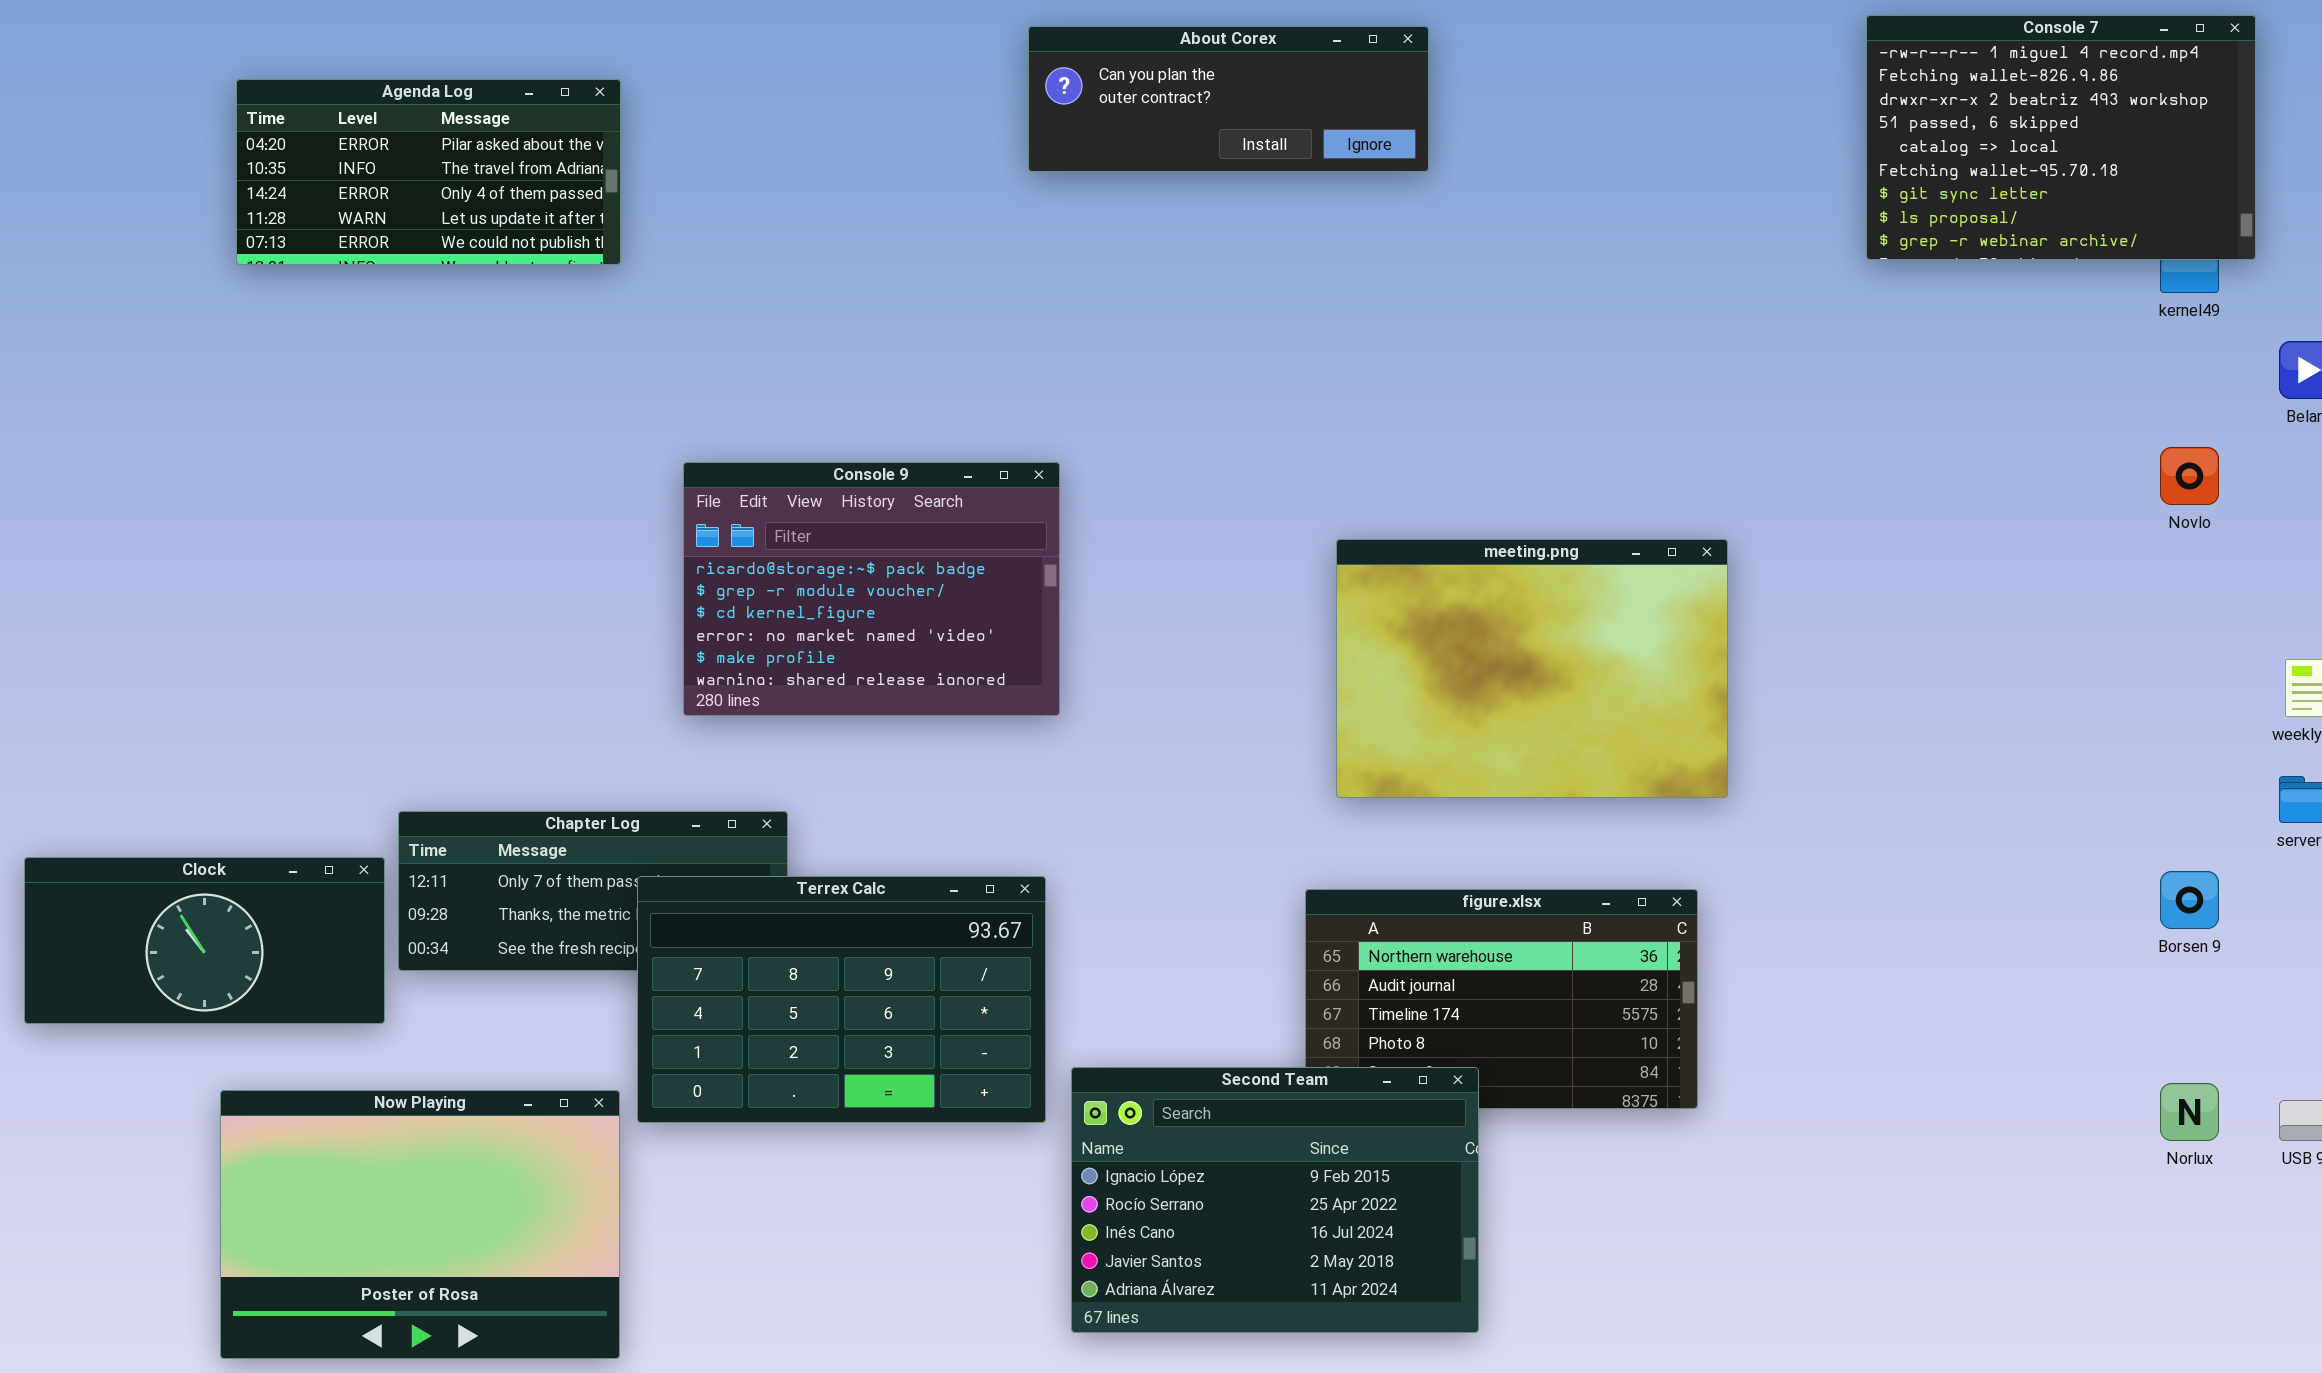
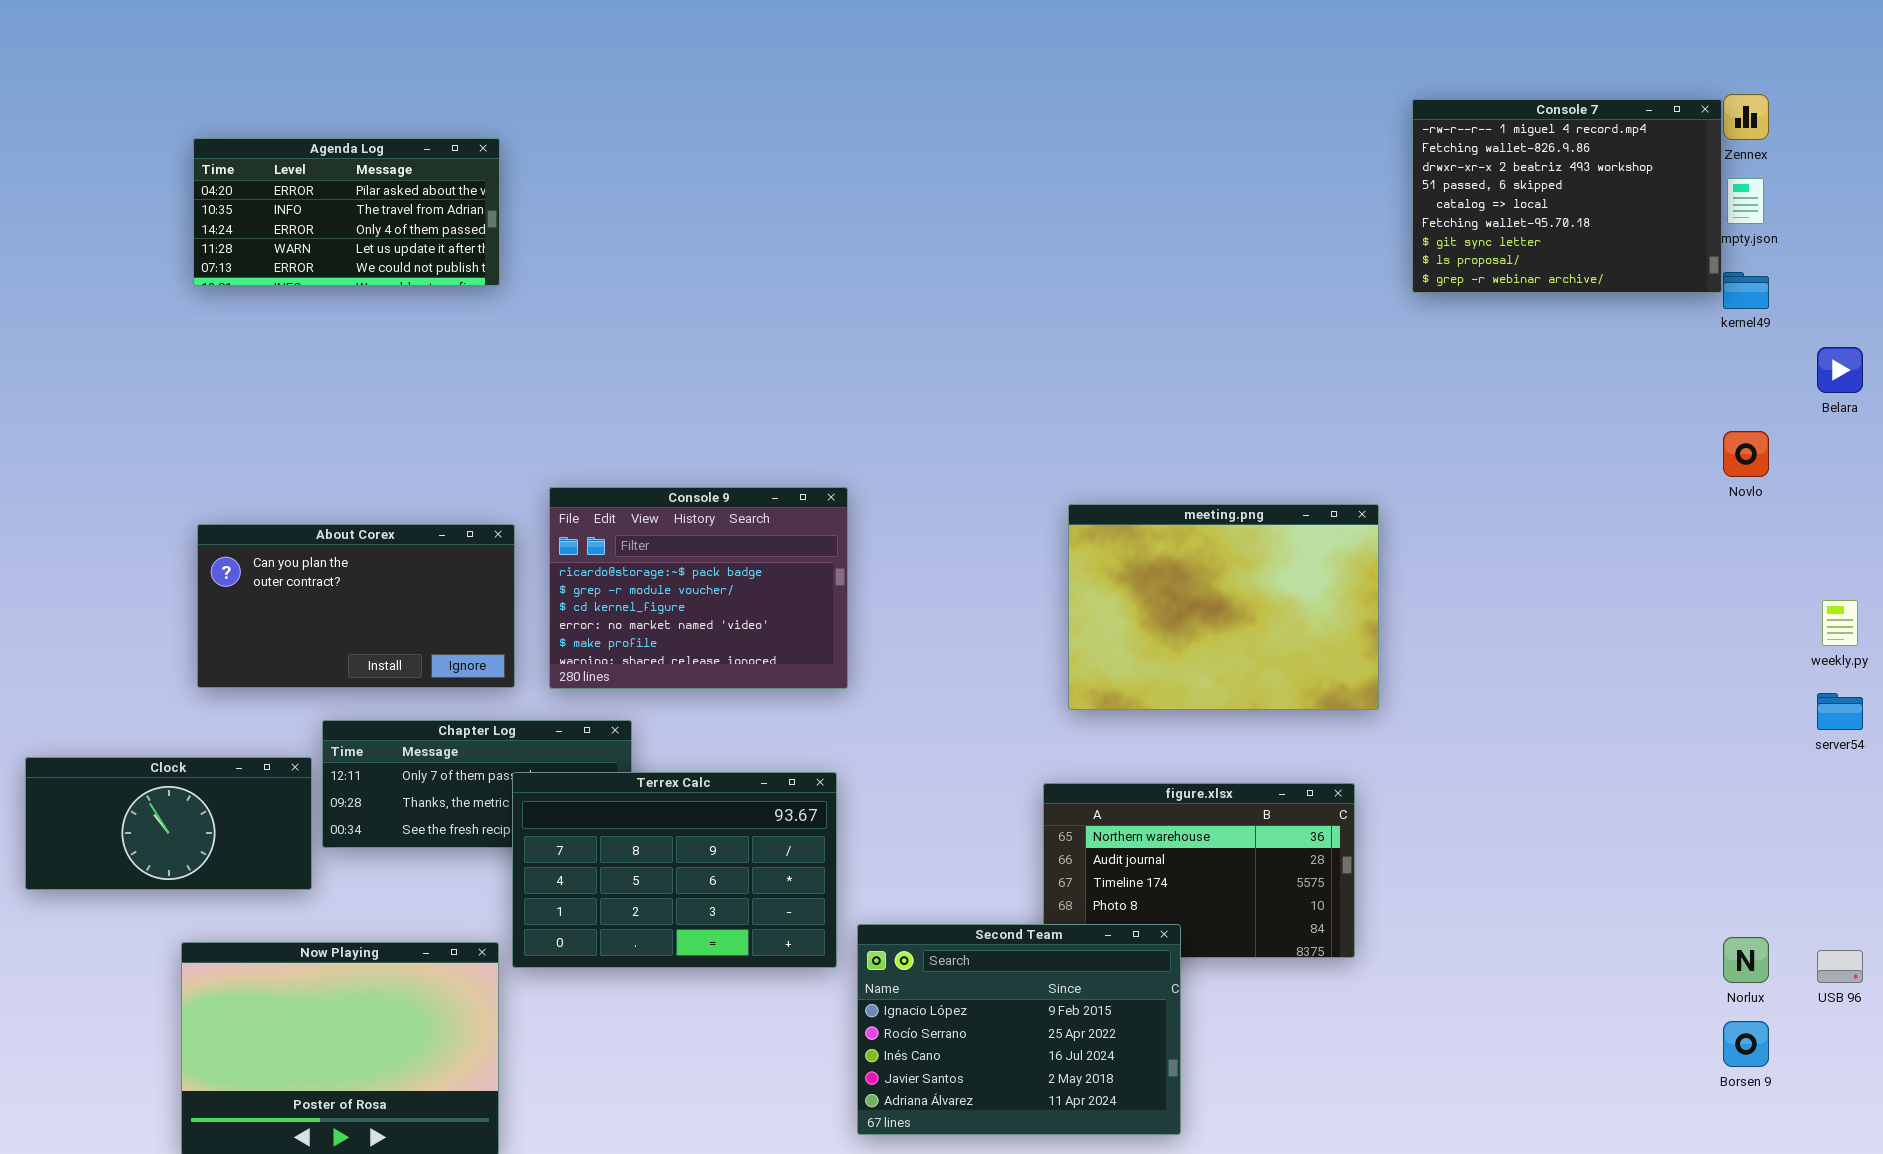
Console 7: [1866,15,2256,260] -> [1412,99,1722,293], moved
About Corex: [1028,26,1429,172] -> [197,524,515,688], moved, resized
Console 9: [683,462,1060,716] -> [549,487,848,689], moved
Borsen 9: [2160,871,2219,929] -> [1723,1021,1769,1067], moved

